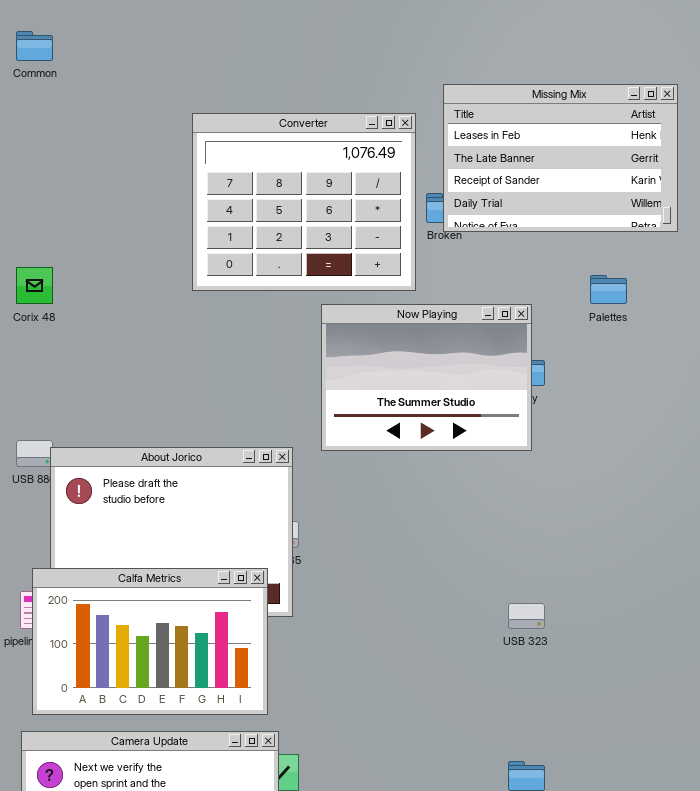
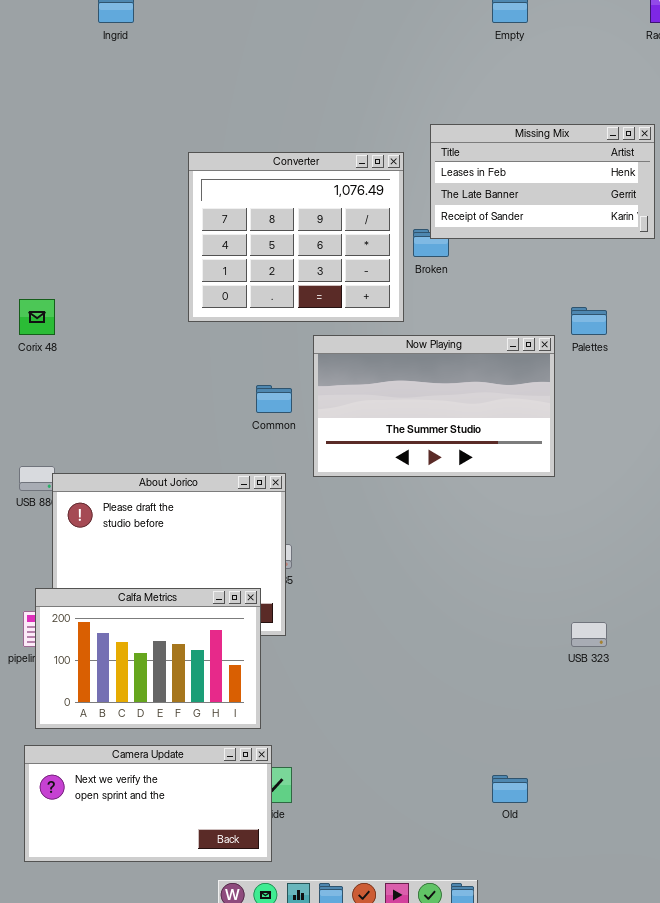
Common: [16,31,53,61] -> [256,385,292,413], moved
Missing Mix: [443,84,678,232] -> [430,124,655,239], resized
Now Playing: [321,304,532,451] -> [313,335,555,477], resized
USB 323: [508,603,545,629] -> [571,622,607,647], moved

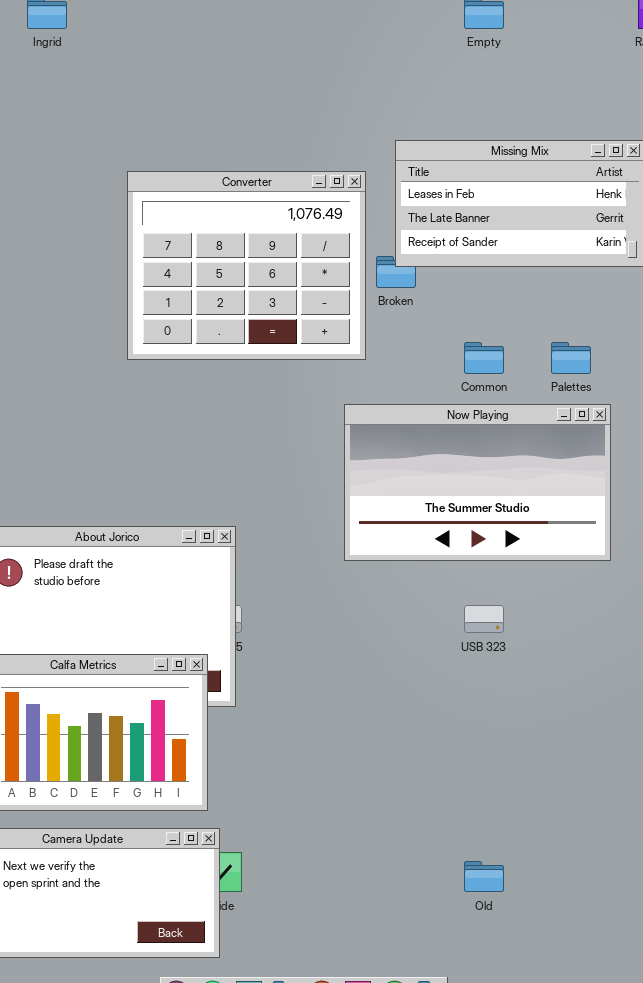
Now Playing: [313,335,555,477] -> [344,404,611,561], moved
Common: [256,385,292,413] -> [464,342,504,374], moved
USB 323: [571,622,607,647] -> [464,605,504,633], moved

